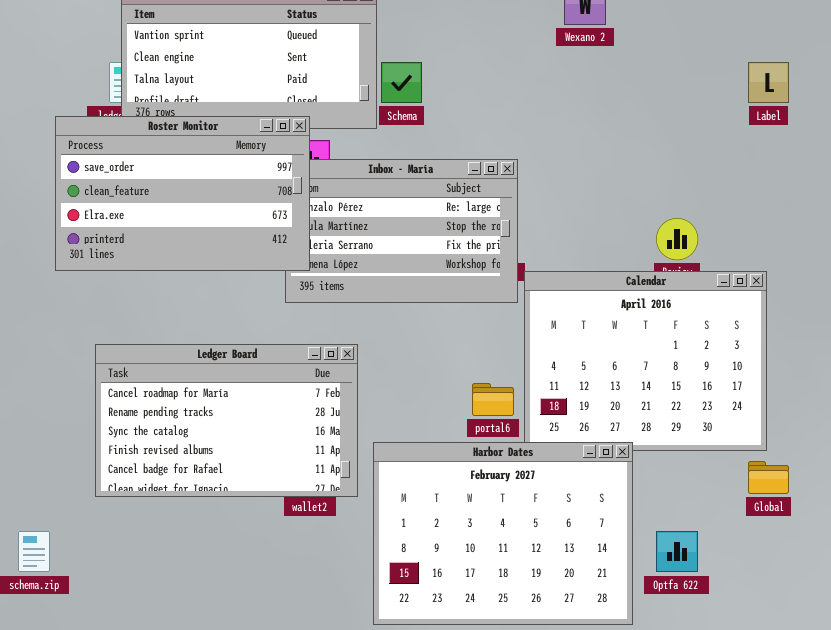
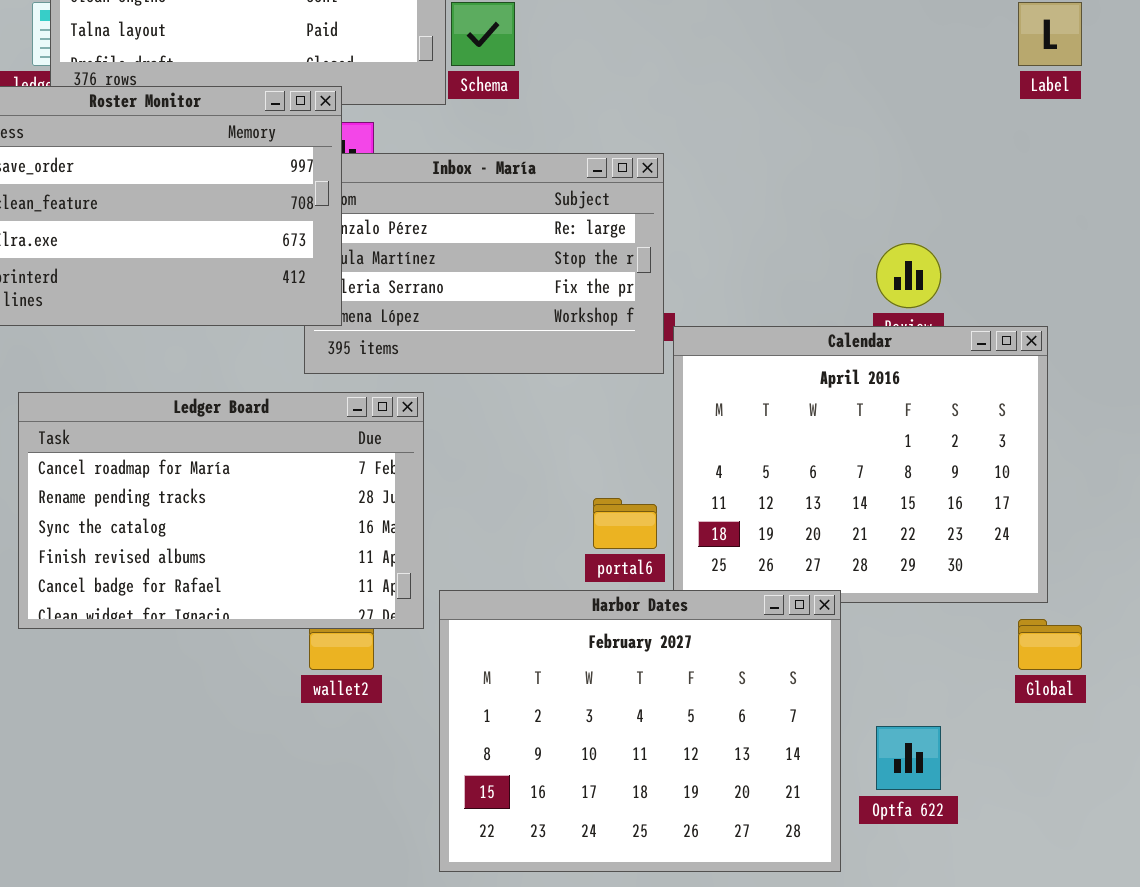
Ledger Board: [95,344,358,497] -> [18,392,424,629], moved

